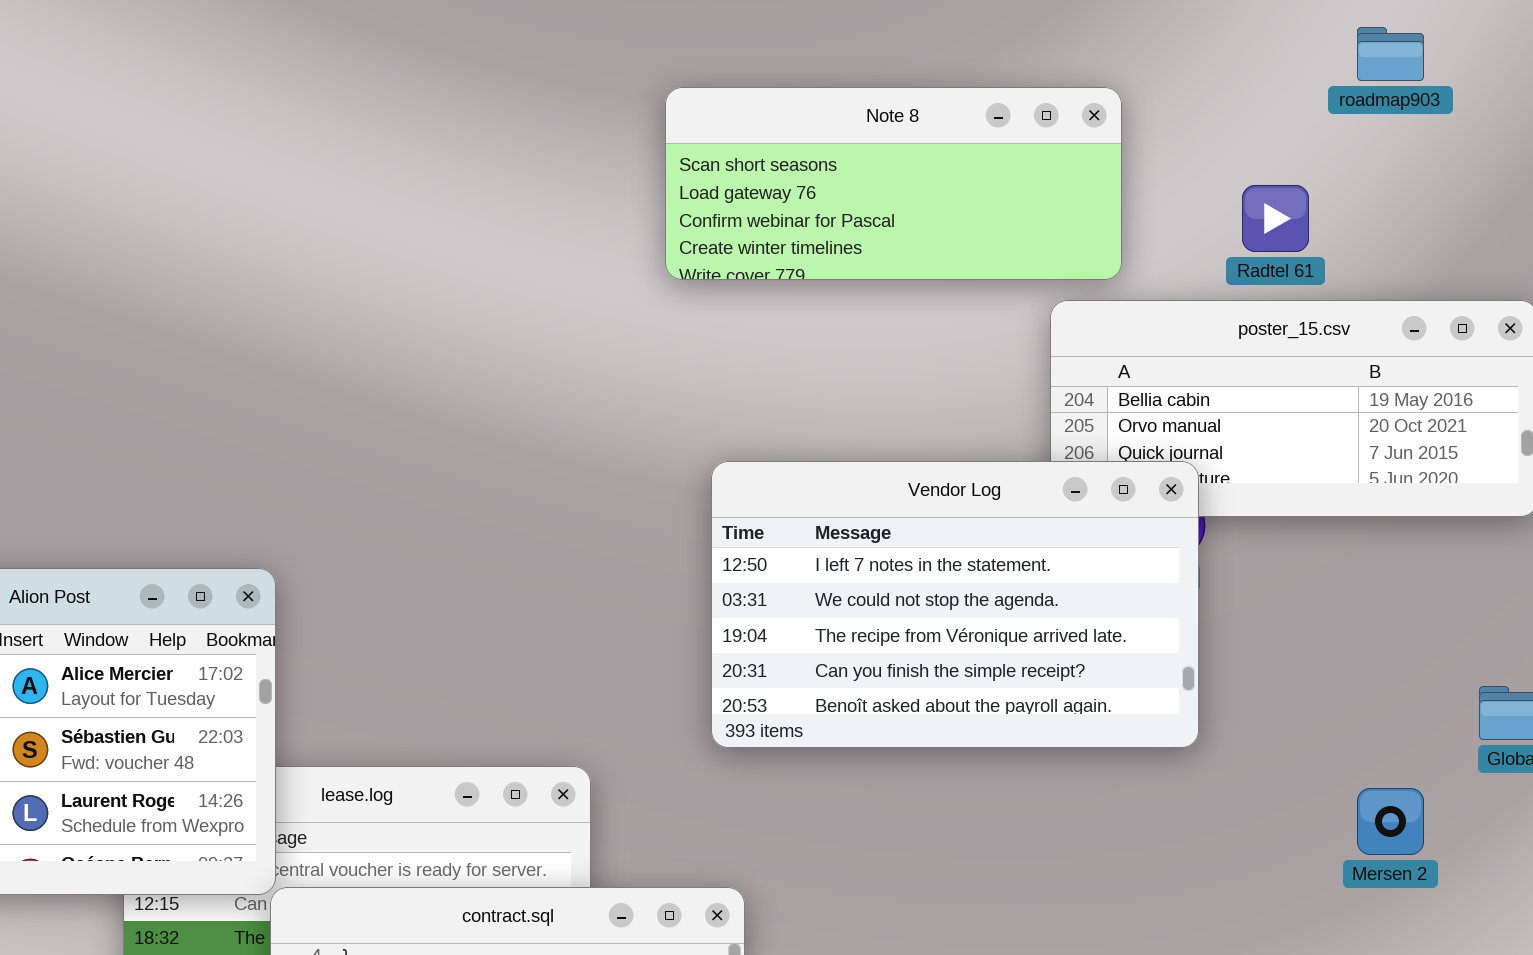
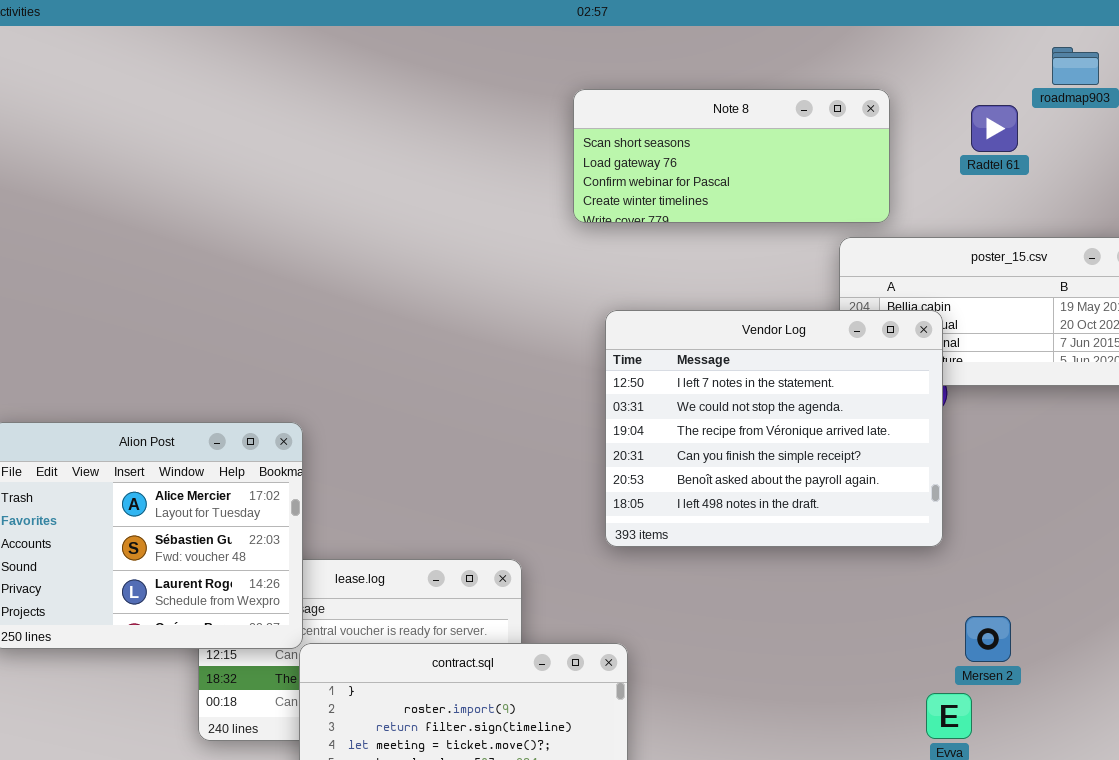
Radtel 61: [1242,185,1309,252] -> [971,105,1018,152], moved
Vendor Log: [711,461,1199,748] -> [605,310,943,547], resized
Mersen 2: [1357,788,1424,855] -> [965,616,1011,662], moved

